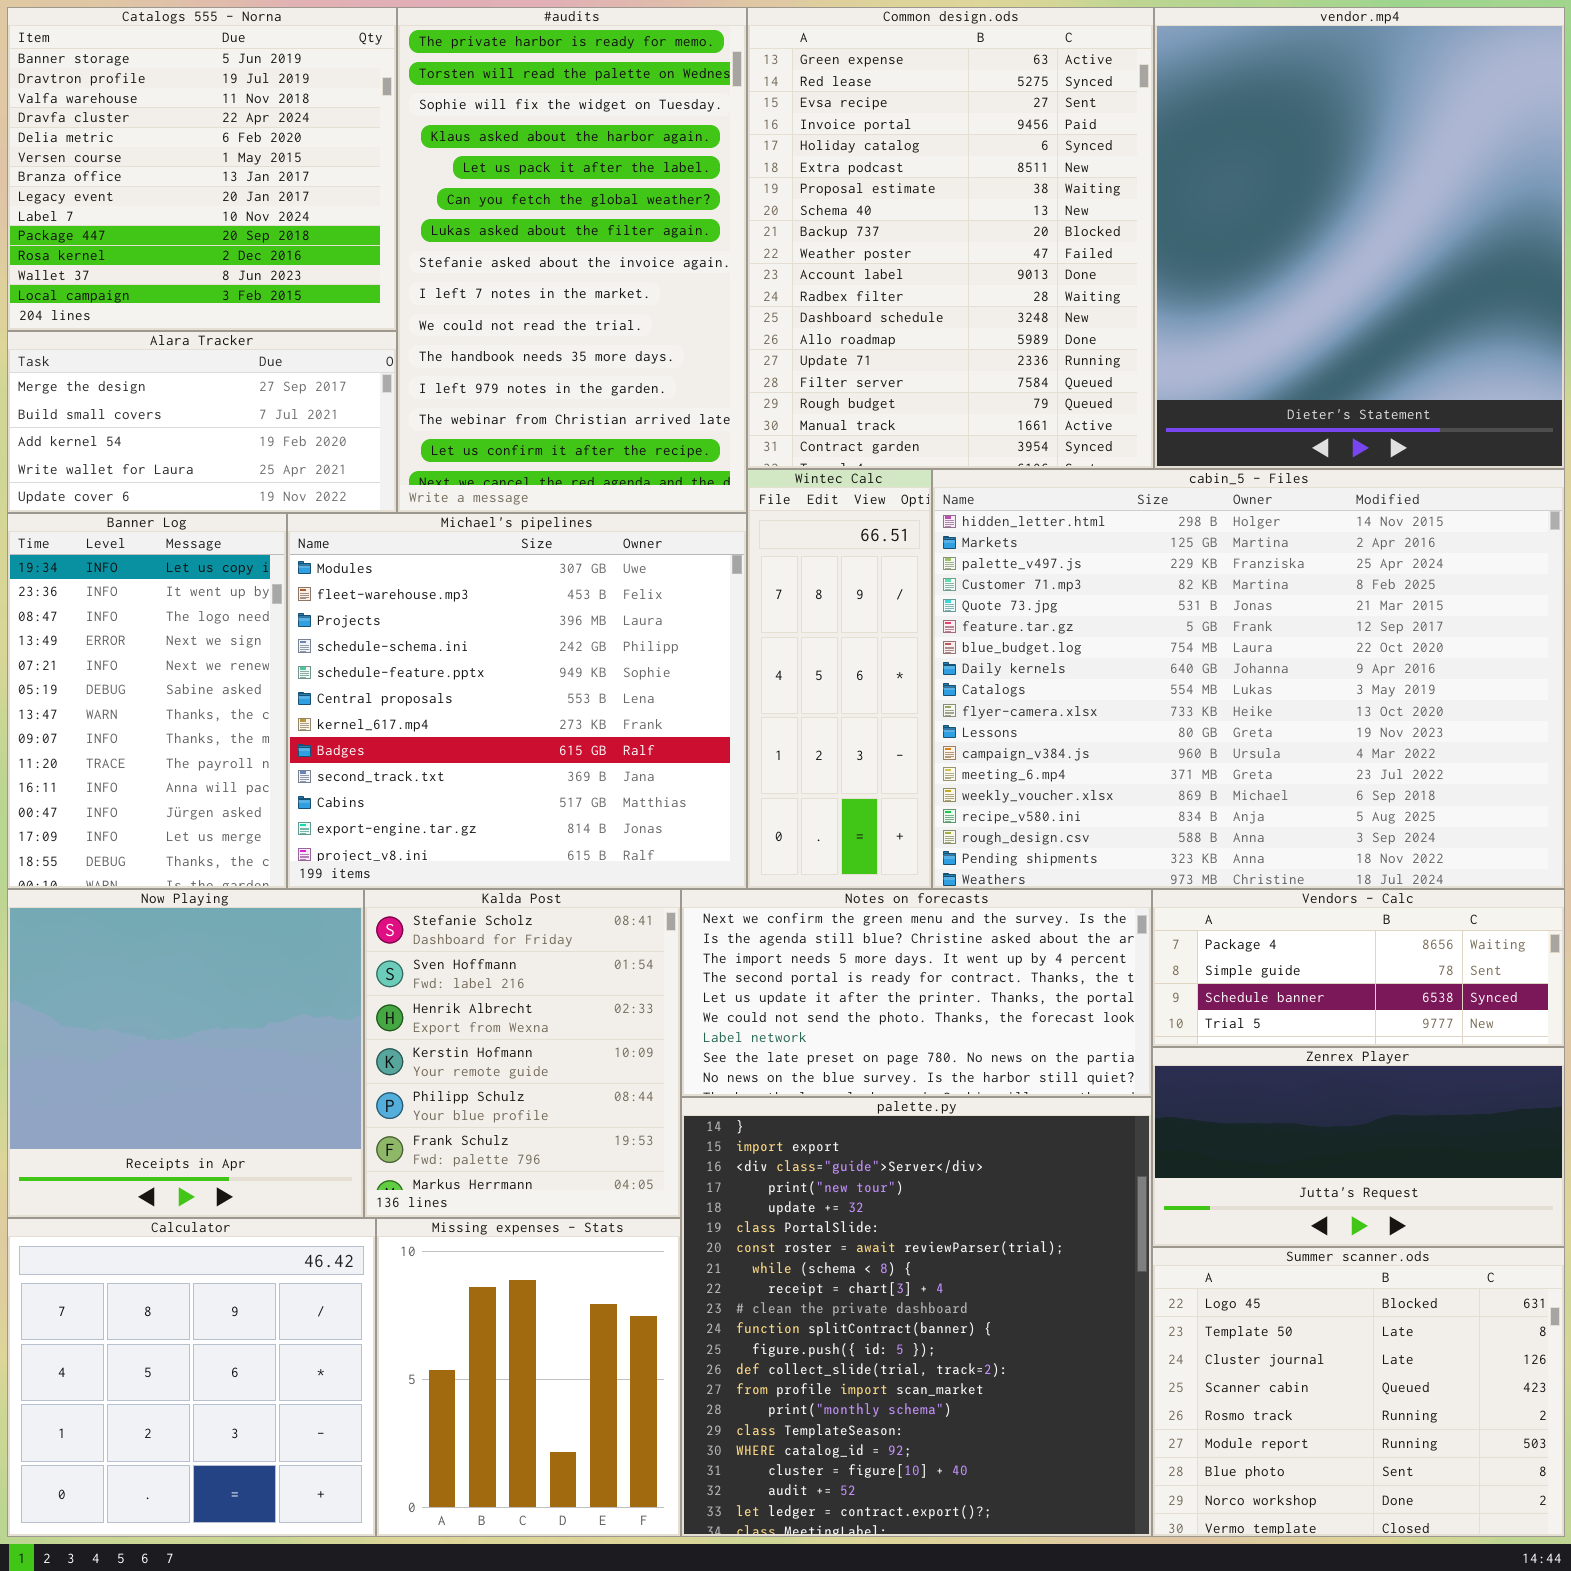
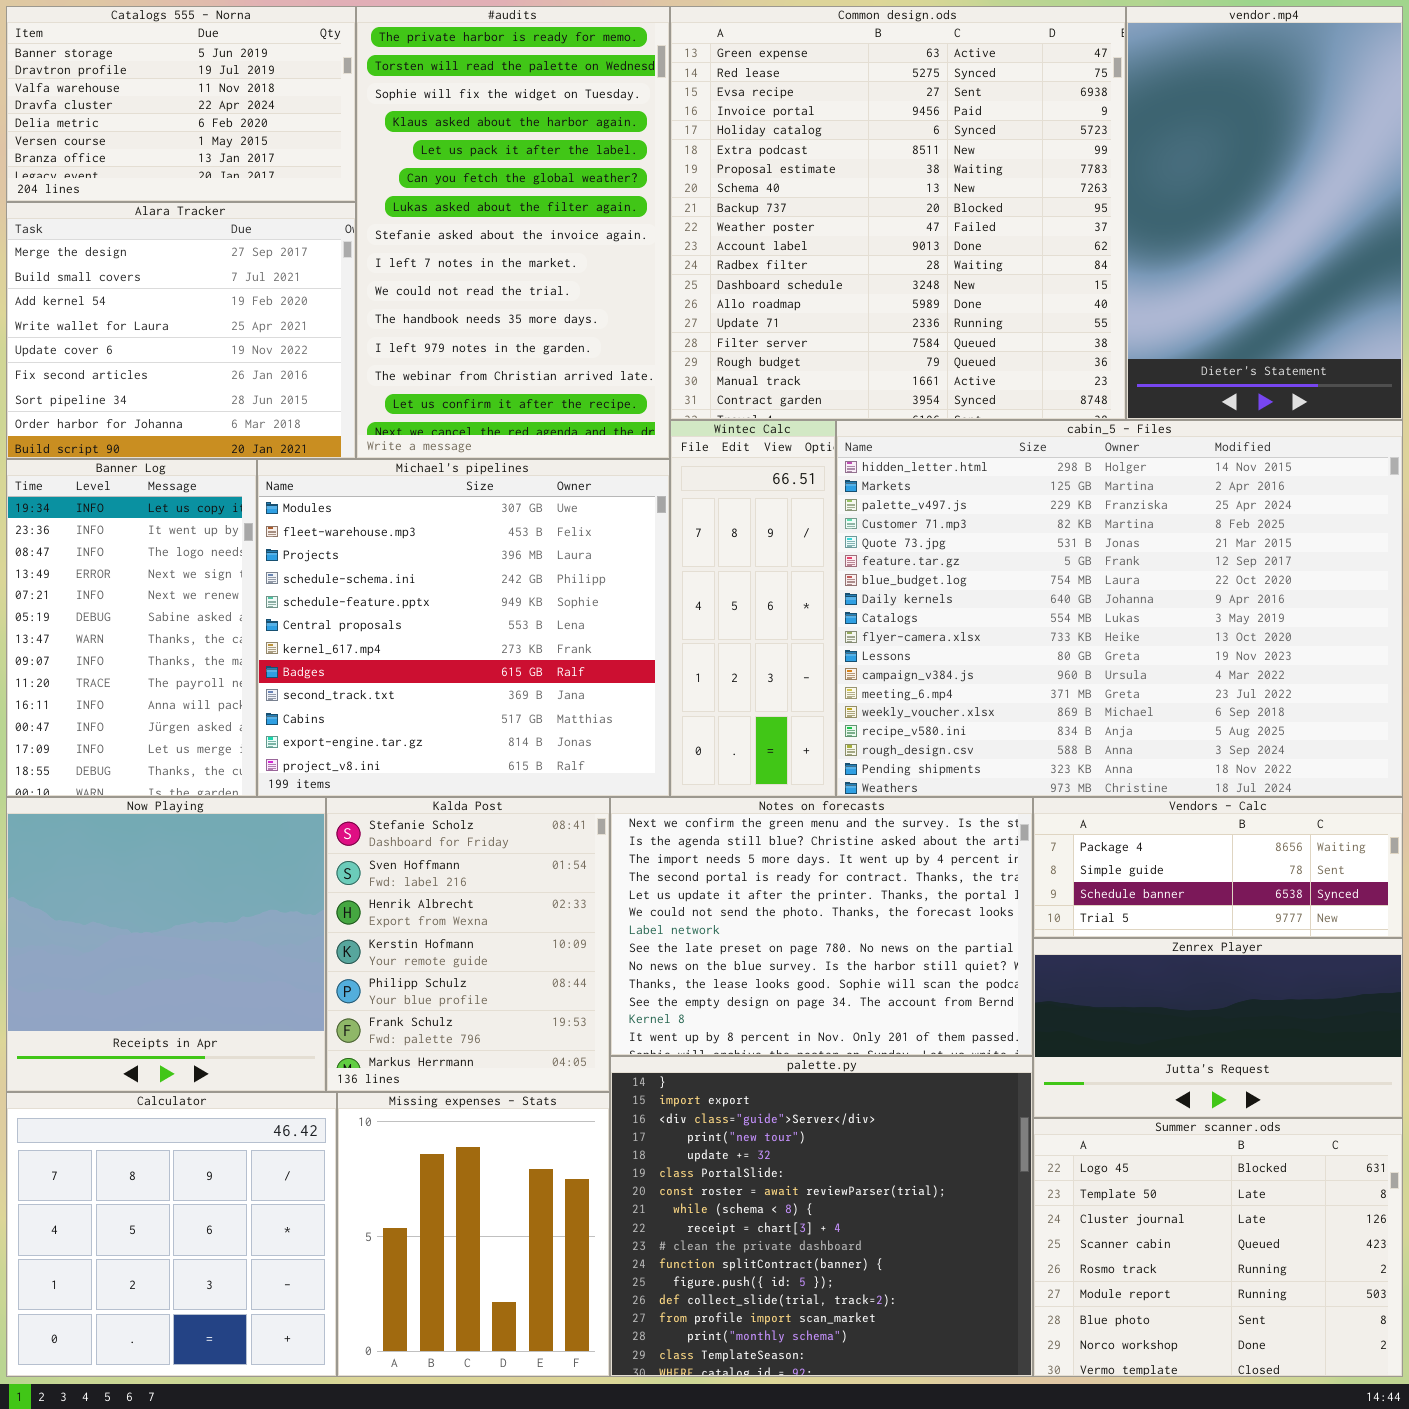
Catalogs 555 - Norna: [7,7,397,331] -> [6,6,356,202], resized
Common design.ods: [747,7,1154,469] -> [670,6,1126,420], resized
vendor.mp4: [1154,7,1565,469] -> [1126,6,1403,420], resized
Alara Tracker: [7,331,397,513] -> [6,202,356,459], resized
Notes on forecasts: [681,889,1152,1097] -> [610,797,1033,1056], resized
palette.py: [681,1097,1152,1537] -> [610,1056,1033,1377], resized

